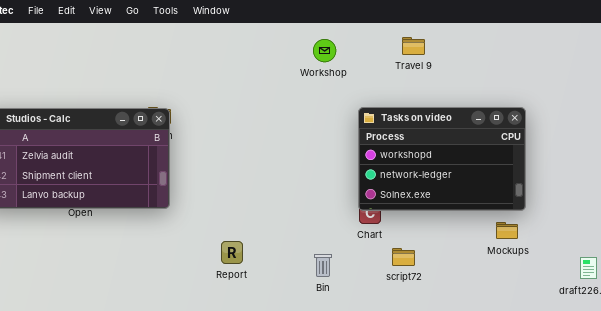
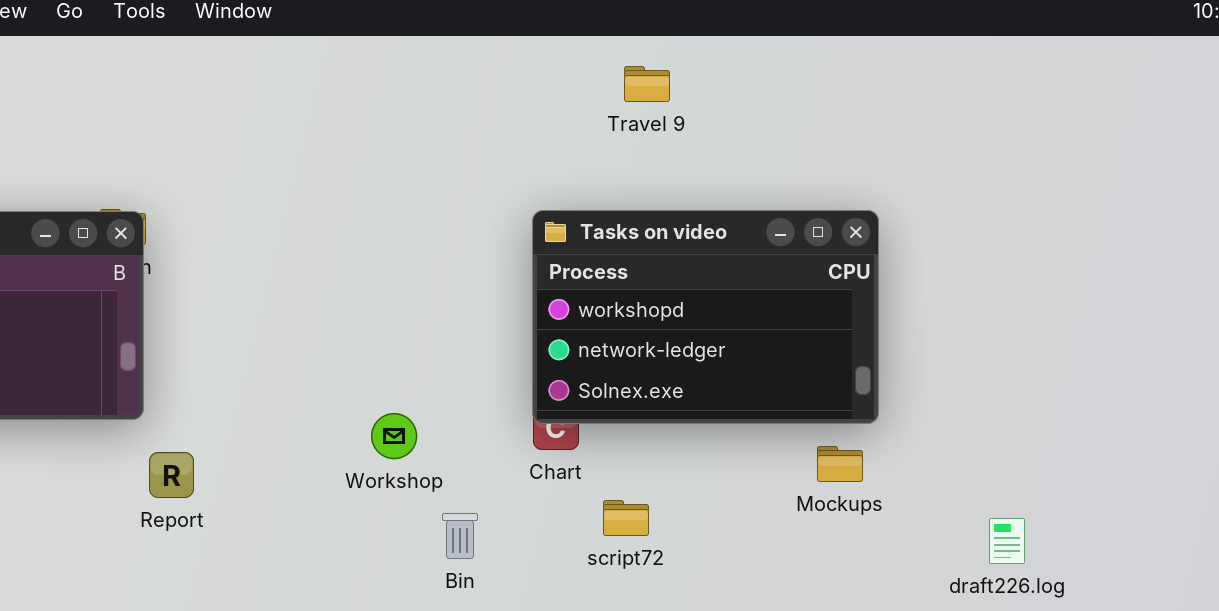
Workshop: [313,39,336,62] -> [371,413,417,459], moved
Report: [221,241,243,264] -> [149,452,194,498], moved

